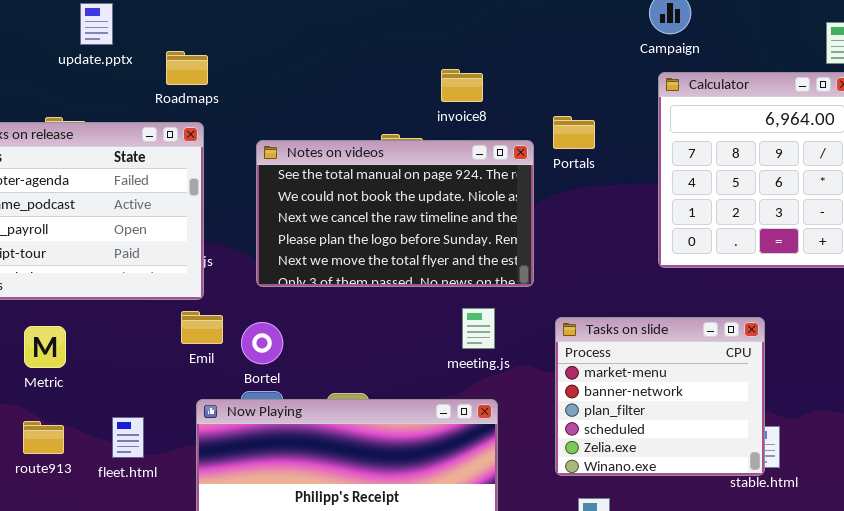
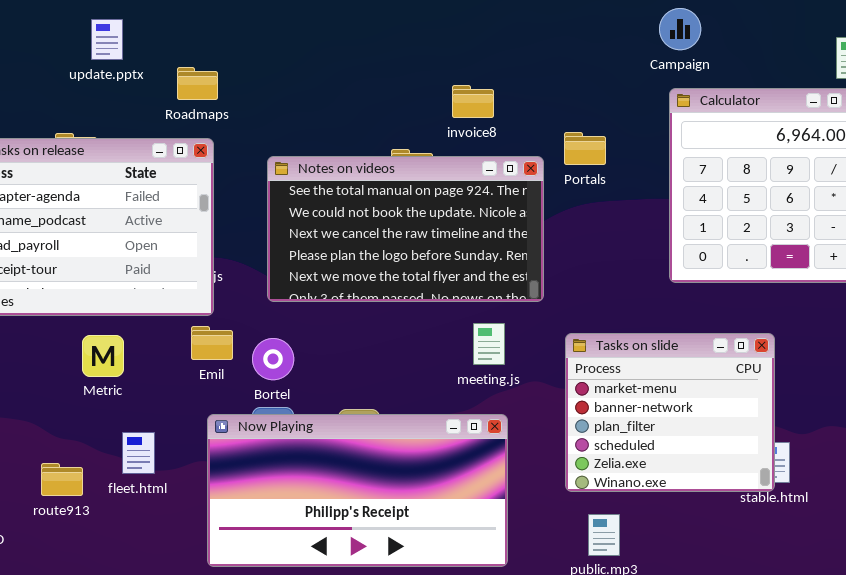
Metric: [24,326,66,368] -> [82,335,124,377], moved
route913: [23,421,64,454] -> [41,463,83,496], moved

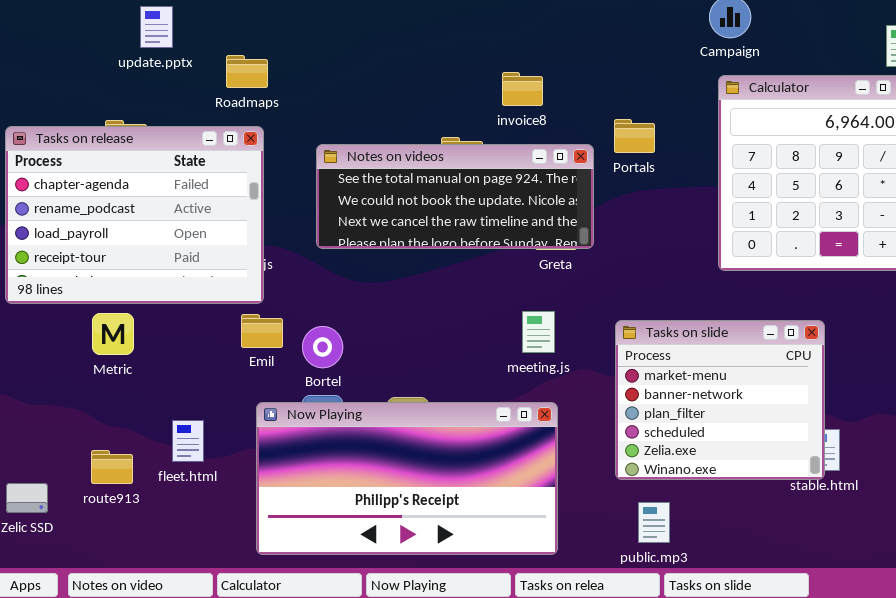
Notes on videos: [267,156,544,302] -> [316,144,594,249], resized
Metric: [82,335,124,377] -> [92,313,134,355], moved

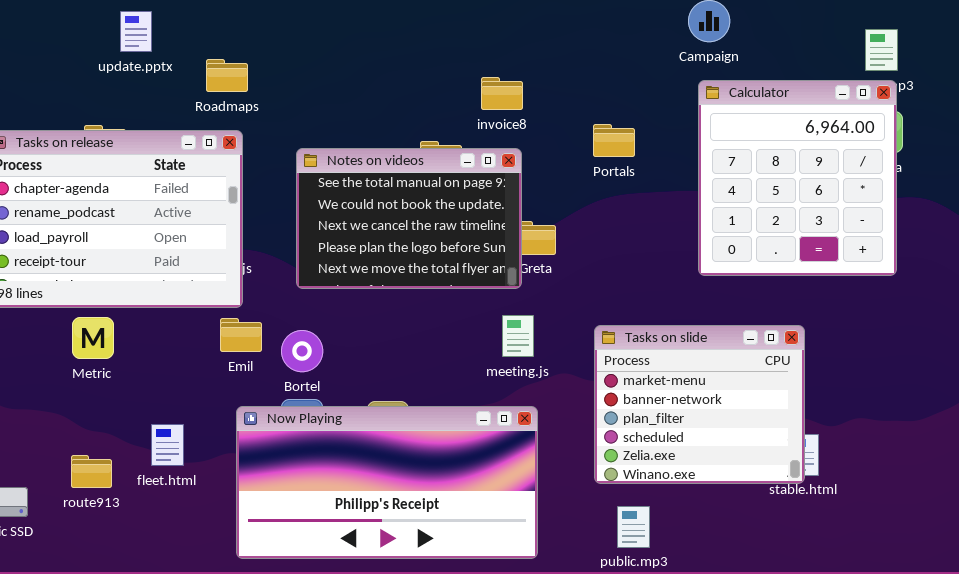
Notes on videos: [316,144,594,249] -> [296,148,522,289], resized

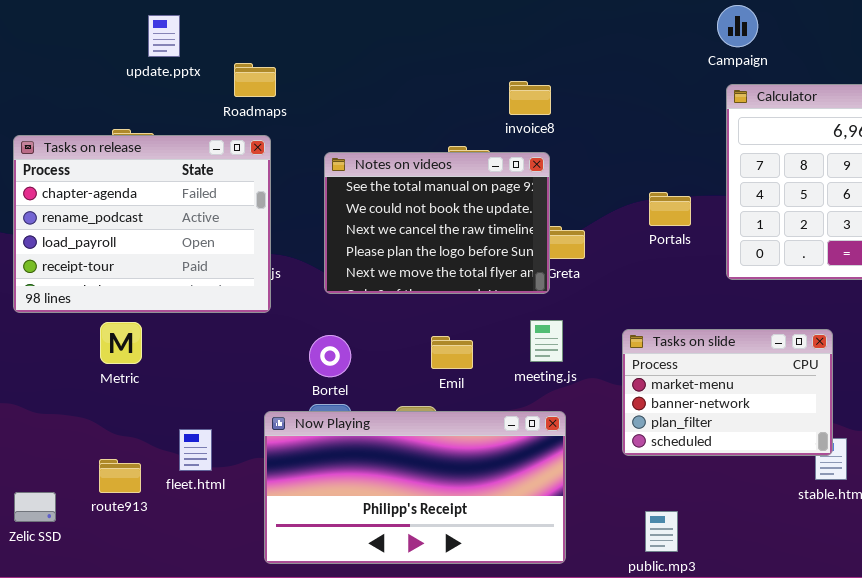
Portals: [593,124,635,157] -> [649,192,691,226], moved
Emil: [220,318,262,352] -> [431,336,473,369], moved
Tasks on slide: [594,325,805,484] -> [622,329,833,456], resized

